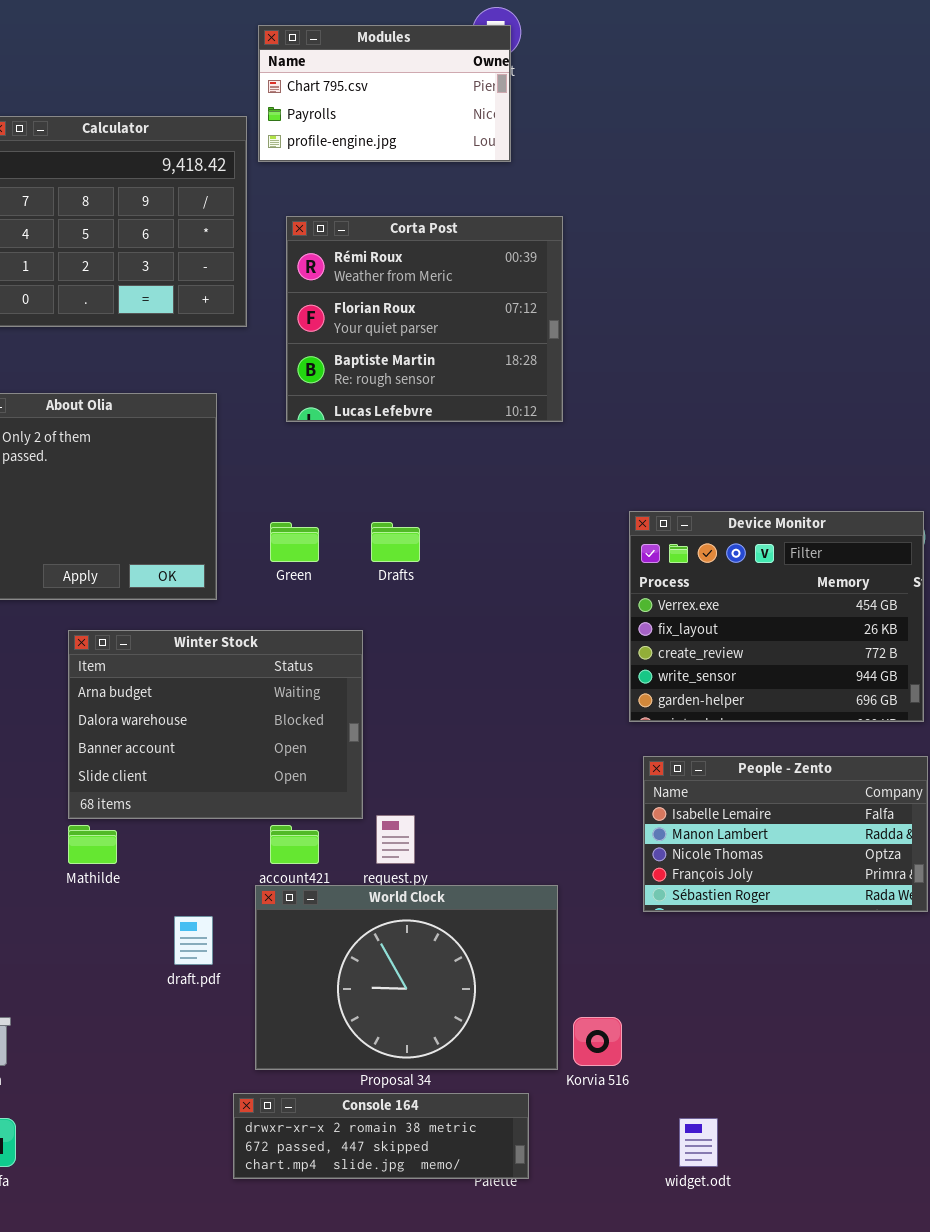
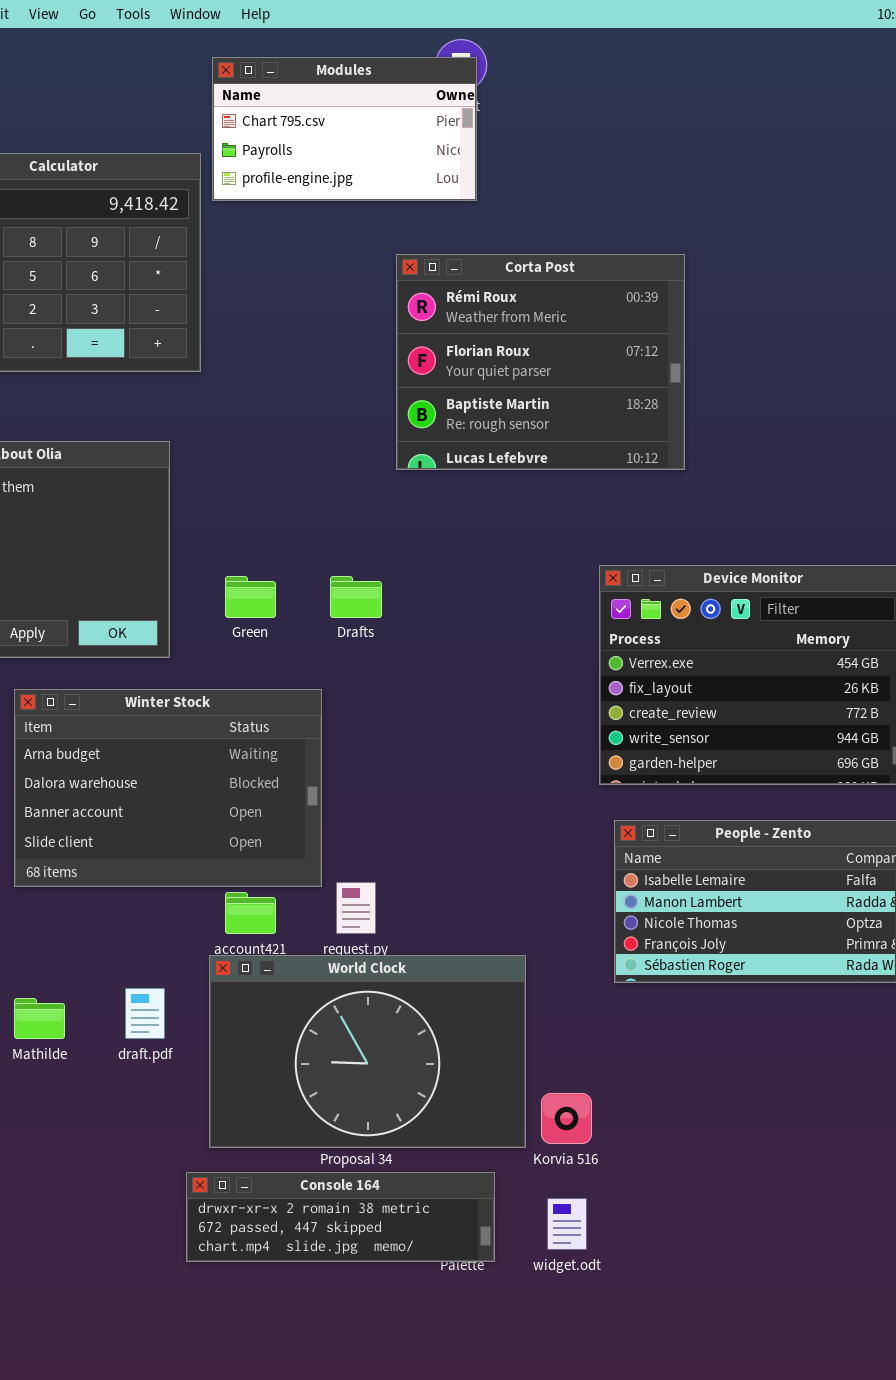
Corta Post: [286,216,563,422] -> [396,254,685,470], moved
Mathilde: [68,825,117,864] -> [14,998,65,1039], moved
widget.odt: [679,1118,718,1167] -> [547,1198,587,1250], moved

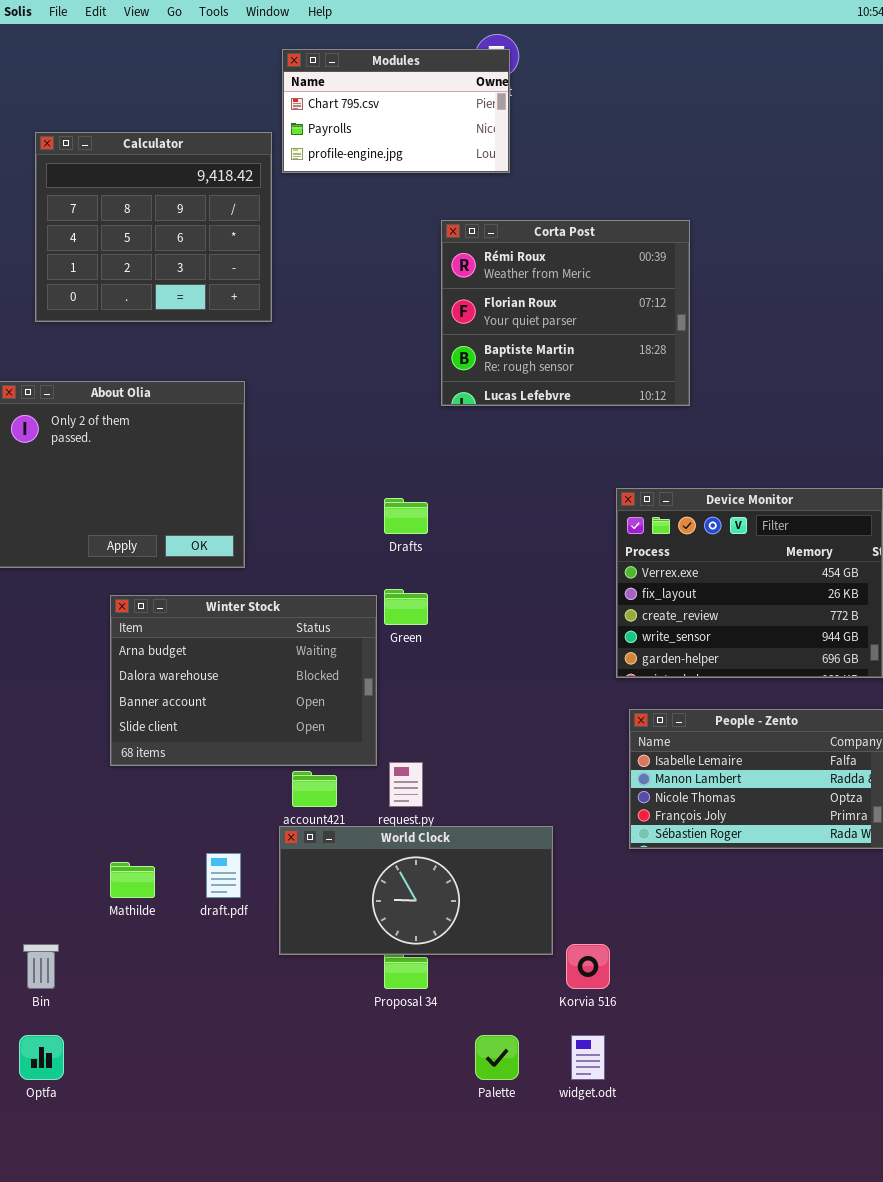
Green: [225,576,276,618] -> [384,589,428,625], moved
World Clock: [209,955,526,1148] -> [279,826,553,955], resized
Console 164: [186,1172,495,1262] -> none, closed

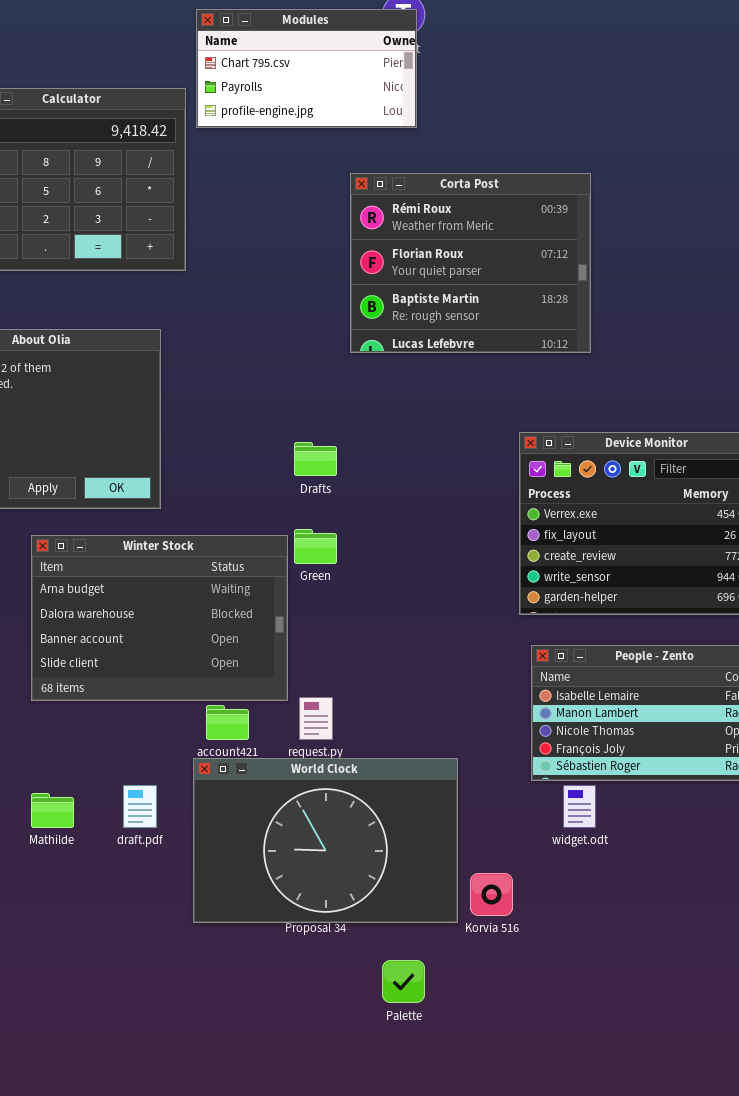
World Clock: [279,826,553,955] -> [193,758,458,923], resized
widget.odt: [571,1035,605,1080] -> [563,785,596,828], moved

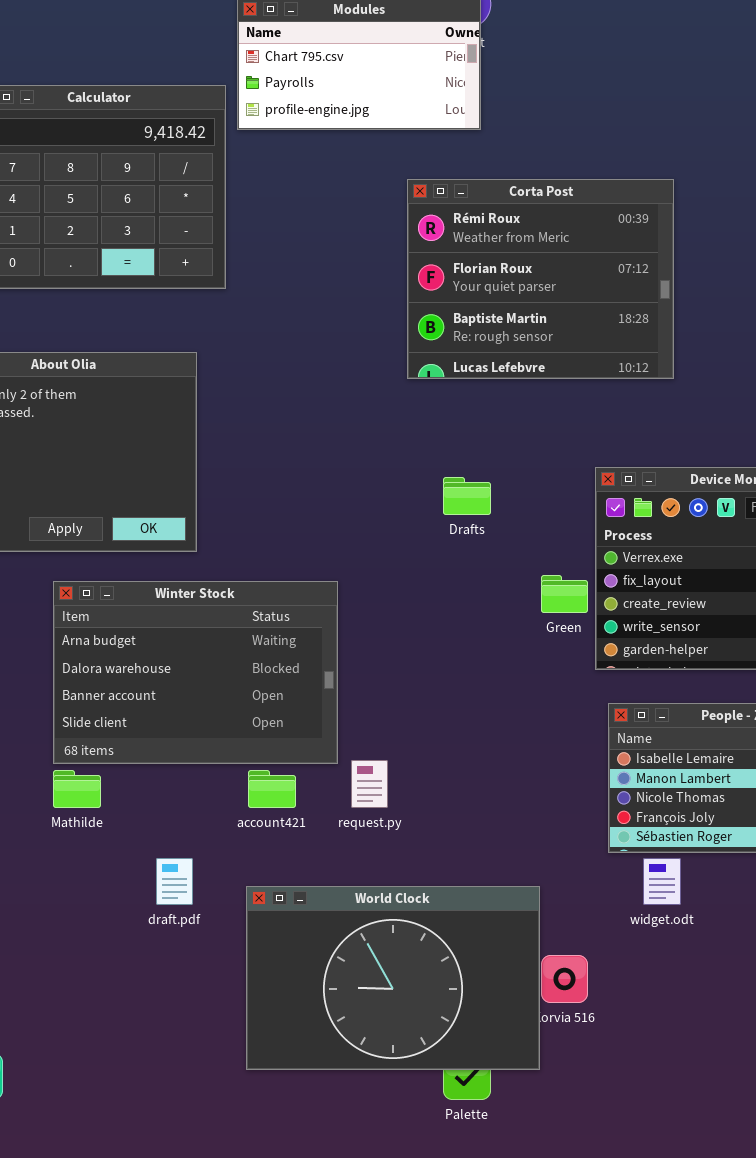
Drafts: [294,442,337,476] -> [443,477,491,515], moved
Green: [294,529,337,564] -> [541,575,588,613], moved
World Clock: [193,758,458,923] -> [246,886,540,1070], moved
Mathilde: [31,793,74,828] -> [53,770,101,808], moved

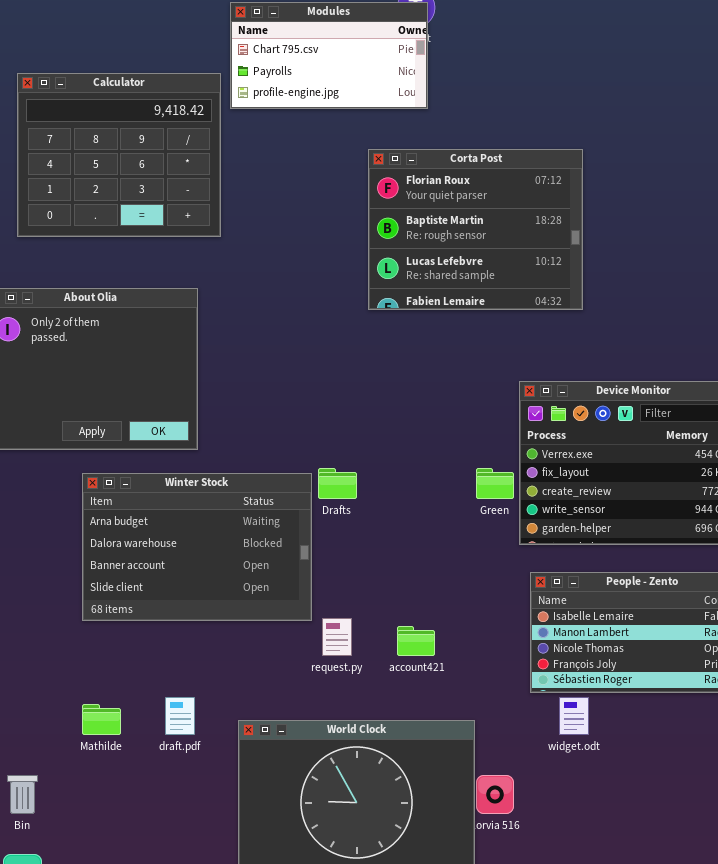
Corta Post: [407,179,674,379] -> [368,149,583,310], scrolled down 1 row
Drafts: [443,477,491,515] -> [318,468,357,499], moved
Mathilde: [53,770,101,808] -> [82,704,121,735], moved
account421: [248,770,296,808] -> [397,626,435,656], moved

